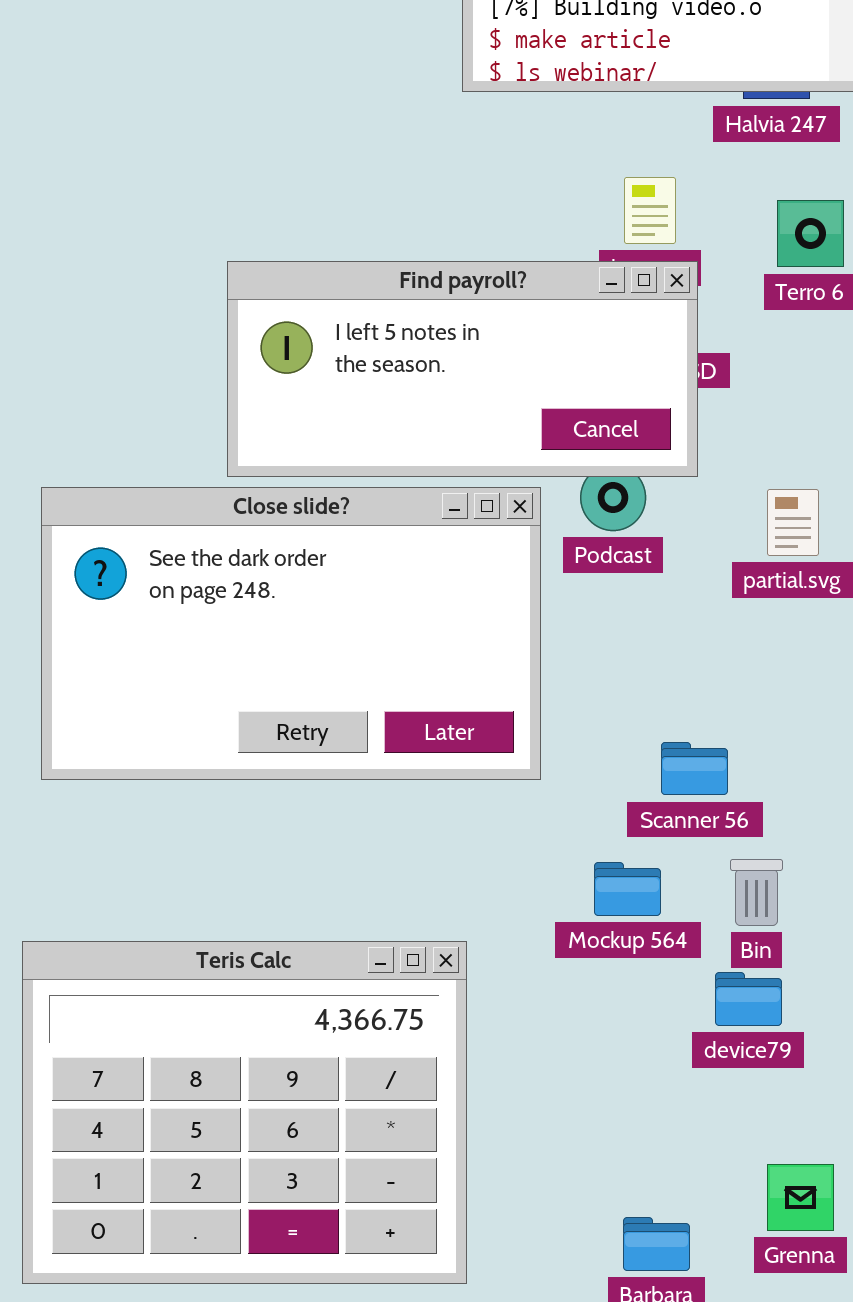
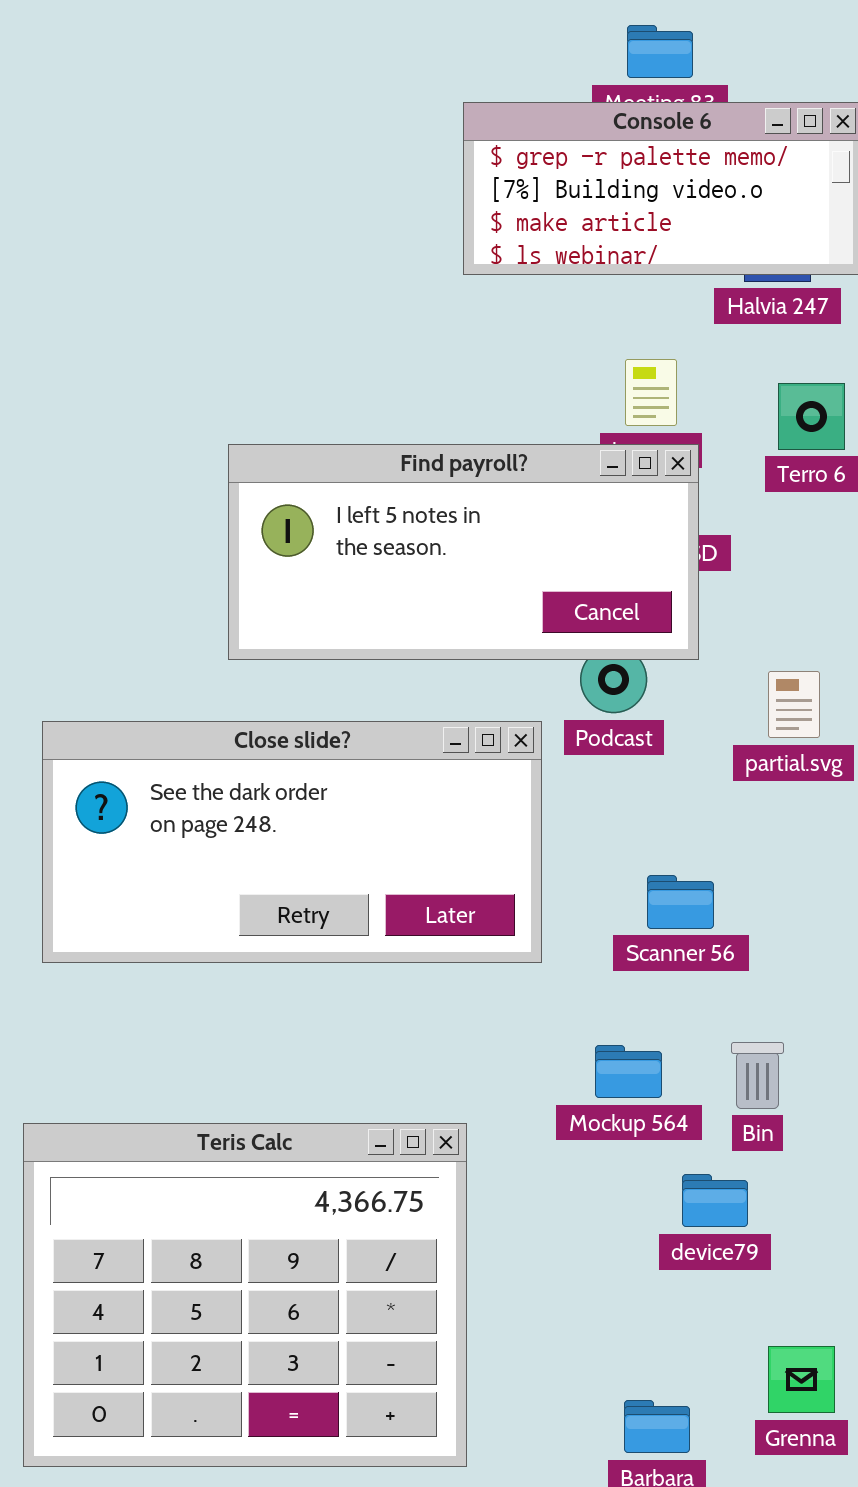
Close slide?: [41,487,541,780] -> [42,721,542,963], resized
Scanner 56: [661,742,728,795] -> [647,875,714,929], moved
device79: [715,972,782,1026] -> [682,1174,748,1227], moved

